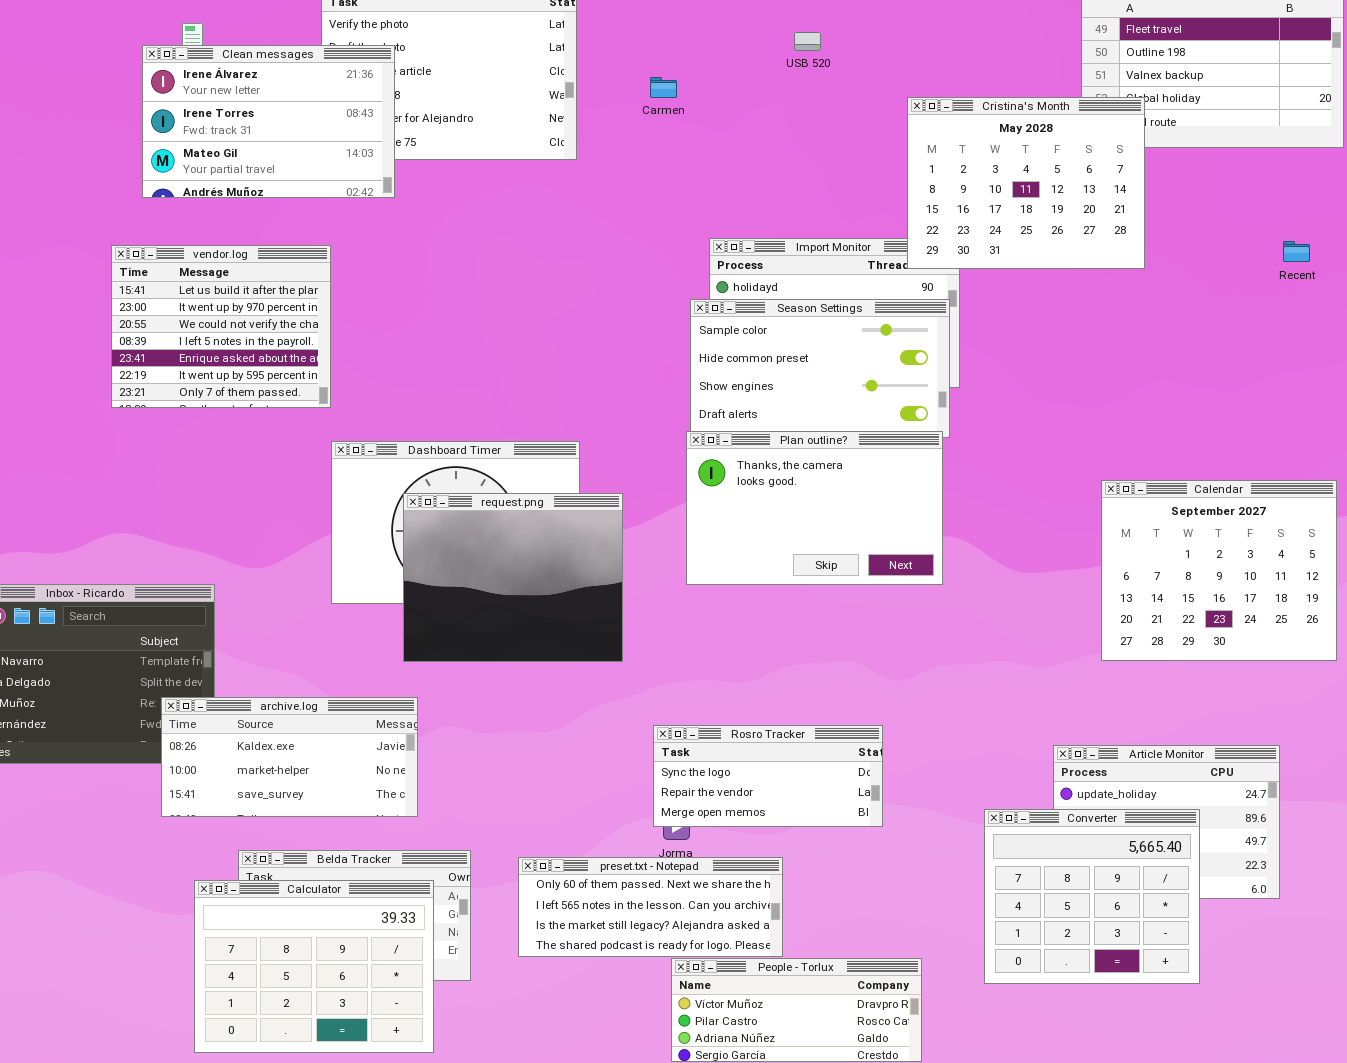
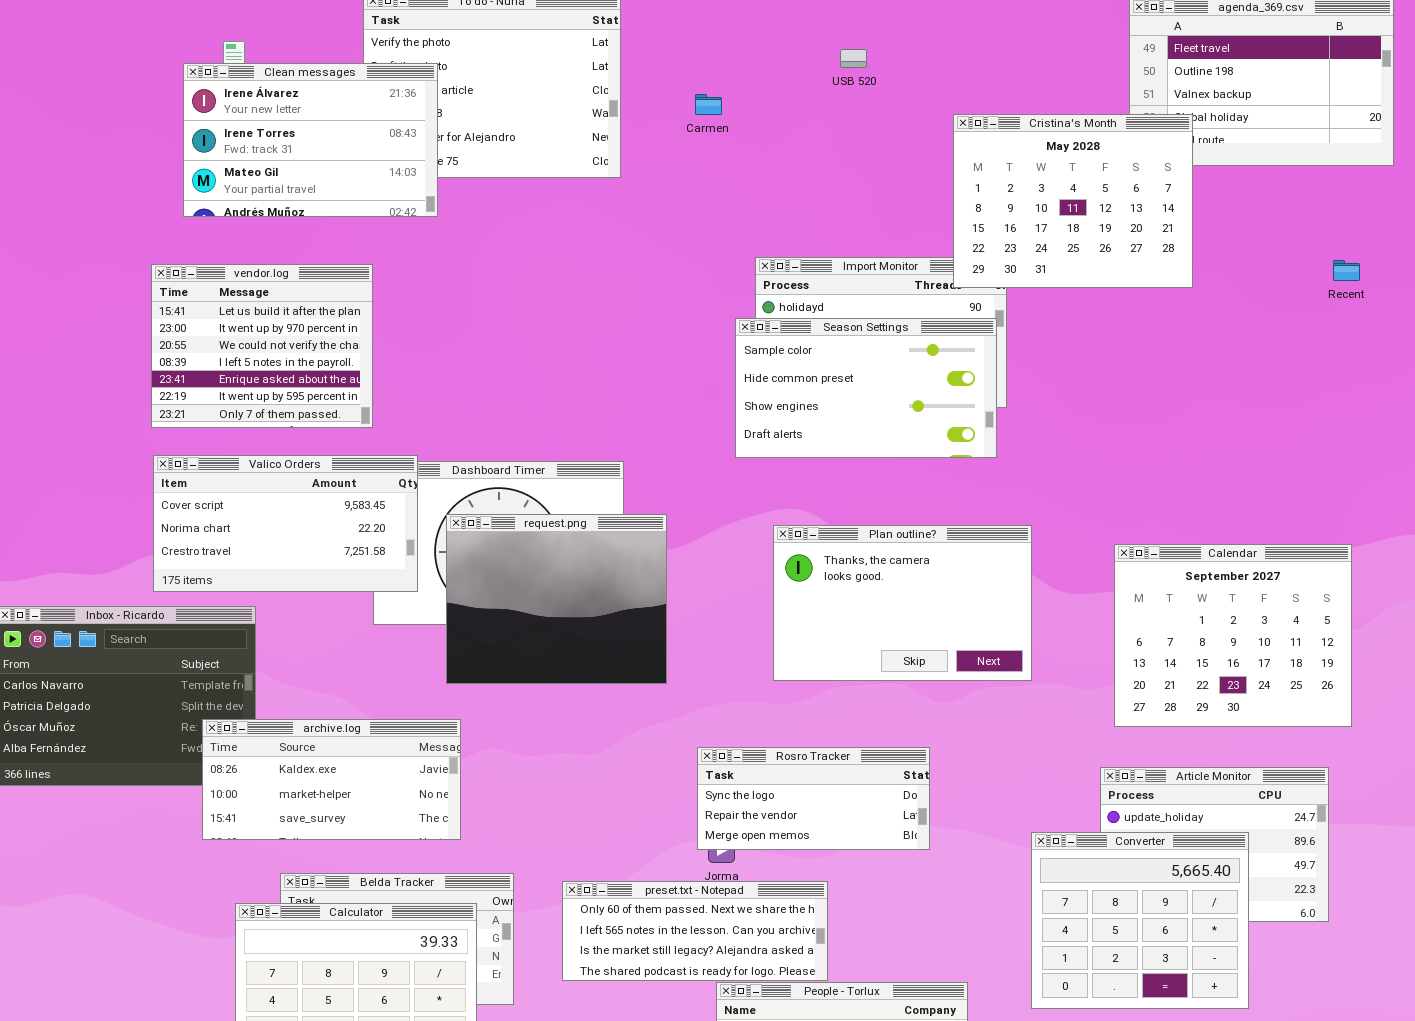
Plan outline?: [686,431,943,585] -> [773,525,1032,681], moved
Valico Orders: none -> [153,455,418,592], opened
Calendar: [1101,480,1337,661] -> [1114,544,1352,727], moved

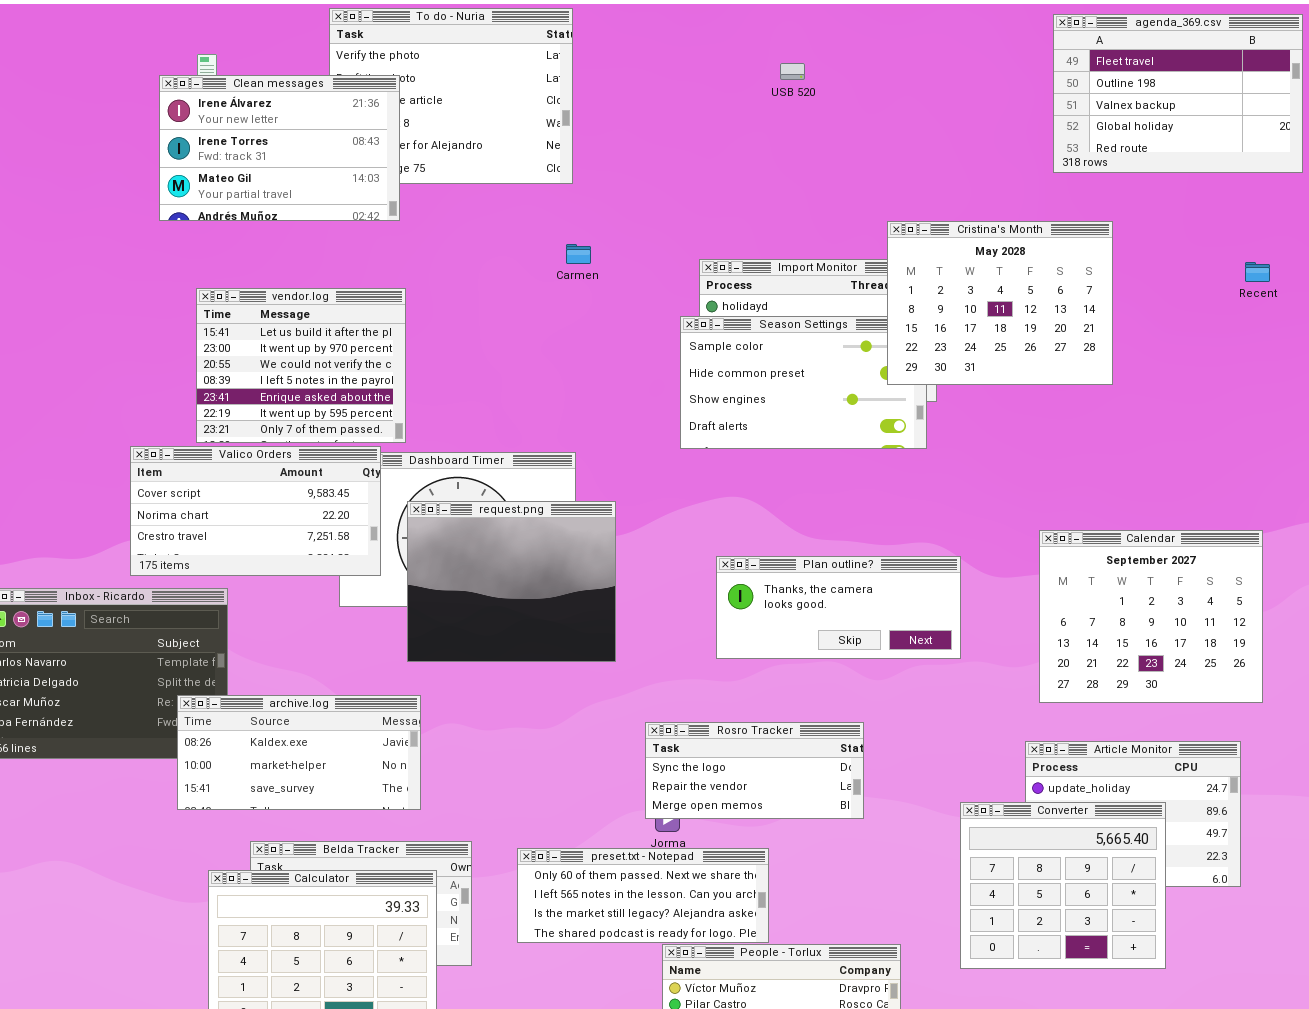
Carmen: [695,94,722,115] -> [566,244,591,264], moved
Cristina's Month: [953,114,1193,288] -> [887,221,1113,385], moved
vendor.log: [151,264,373,428] -> [196,288,406,443], moved
Plan outline?: [773,525,1032,681] -> [716,556,961,659], resized

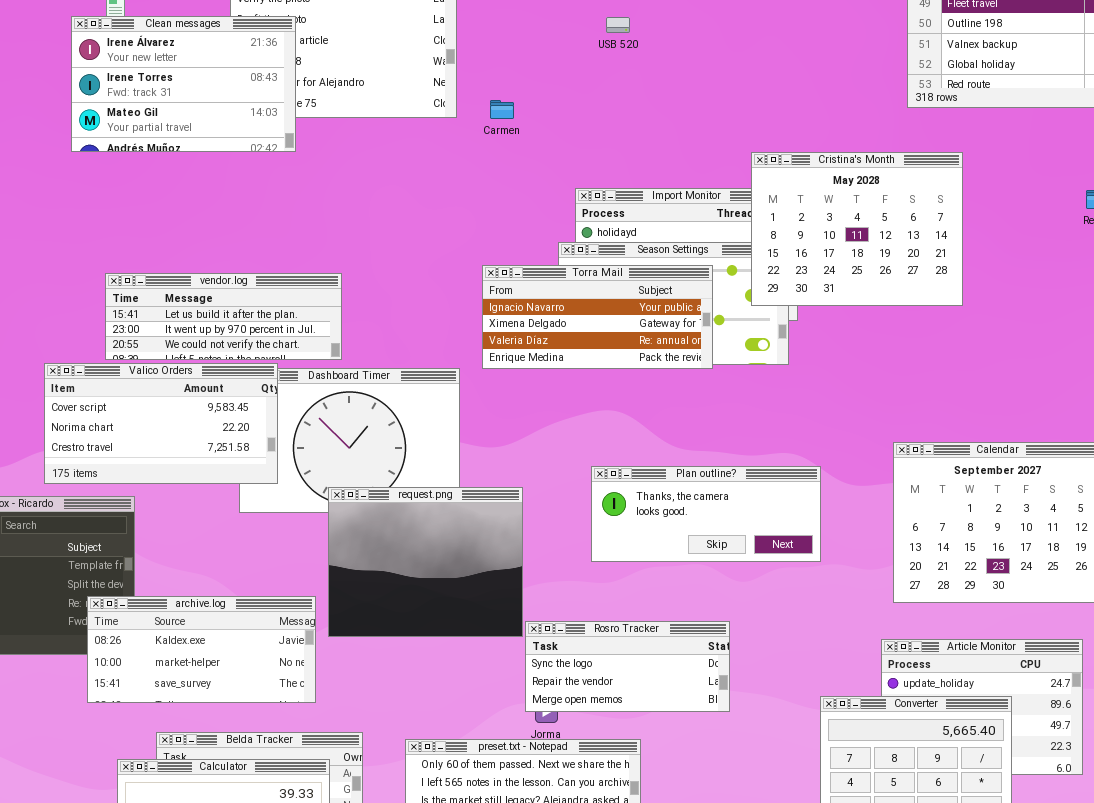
USB 520: [780,63,805,80] -> [606,17,630,33], moved
Carmen: [566,244,591,264] -> [490,100,514,119], moved
vendor.log: [196,288,406,443] -> [105,273,342,360], resized
Torra Mail: none -> [482,265,713,369], opened
request.png: [407,501,616,662] -> [328,487,523,637], moved

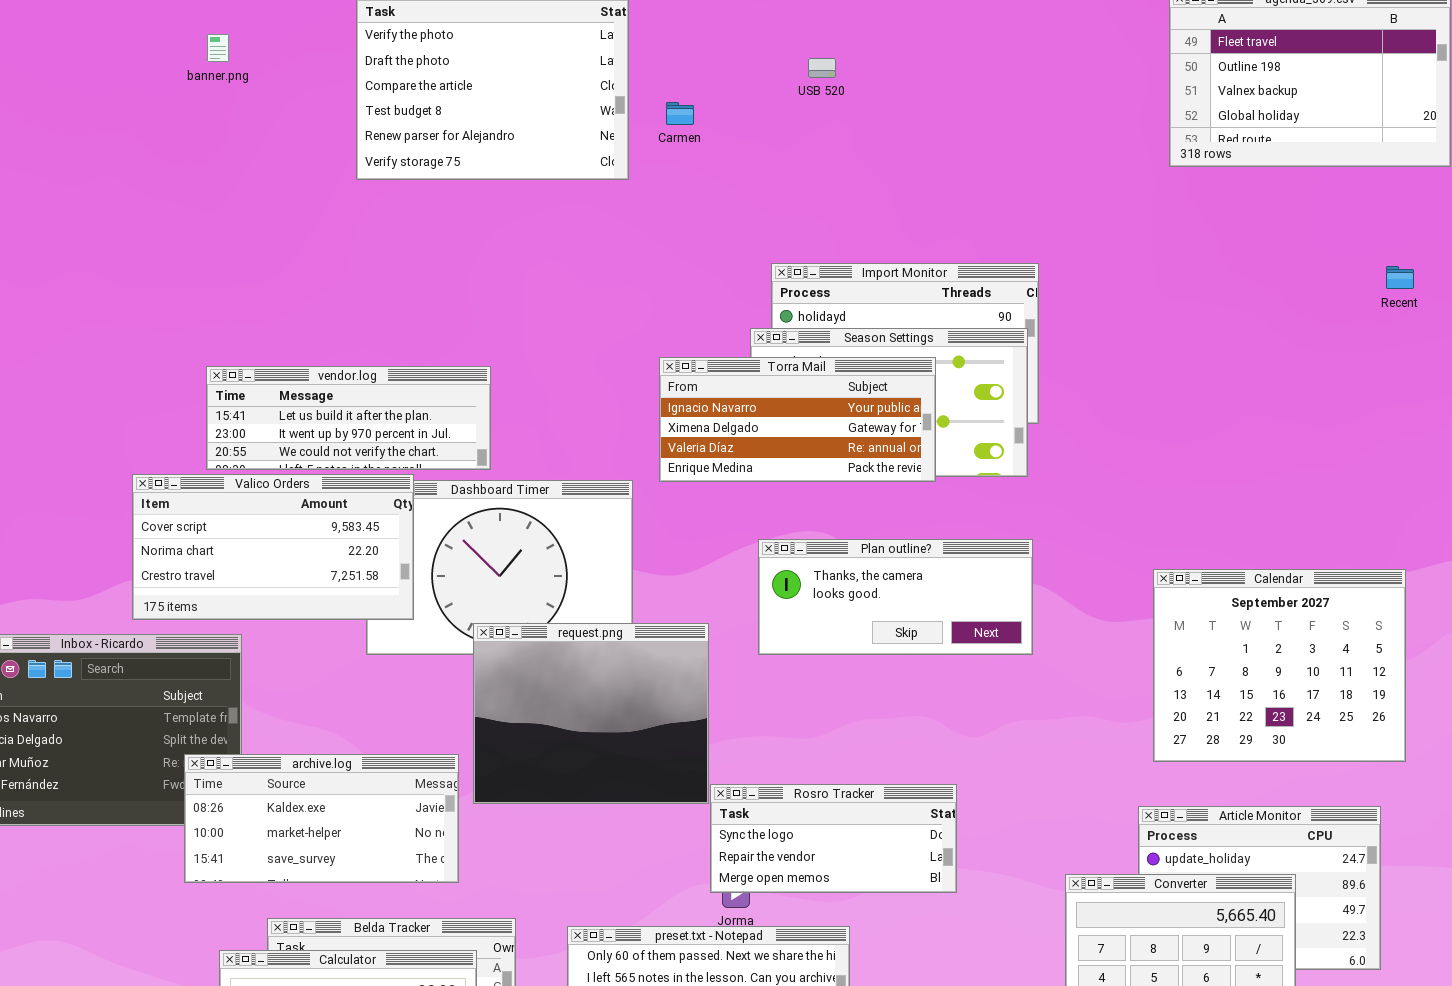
Clean messages: [71,16,296,152] -> none, closed
Carmen: [490,100,514,119] -> [666,102,694,125], moved
Cristina's Month: [751,152,963,306] -> none, closed
Plan outline?: [591,466,821,562] -> [758,539,1033,655], moved

